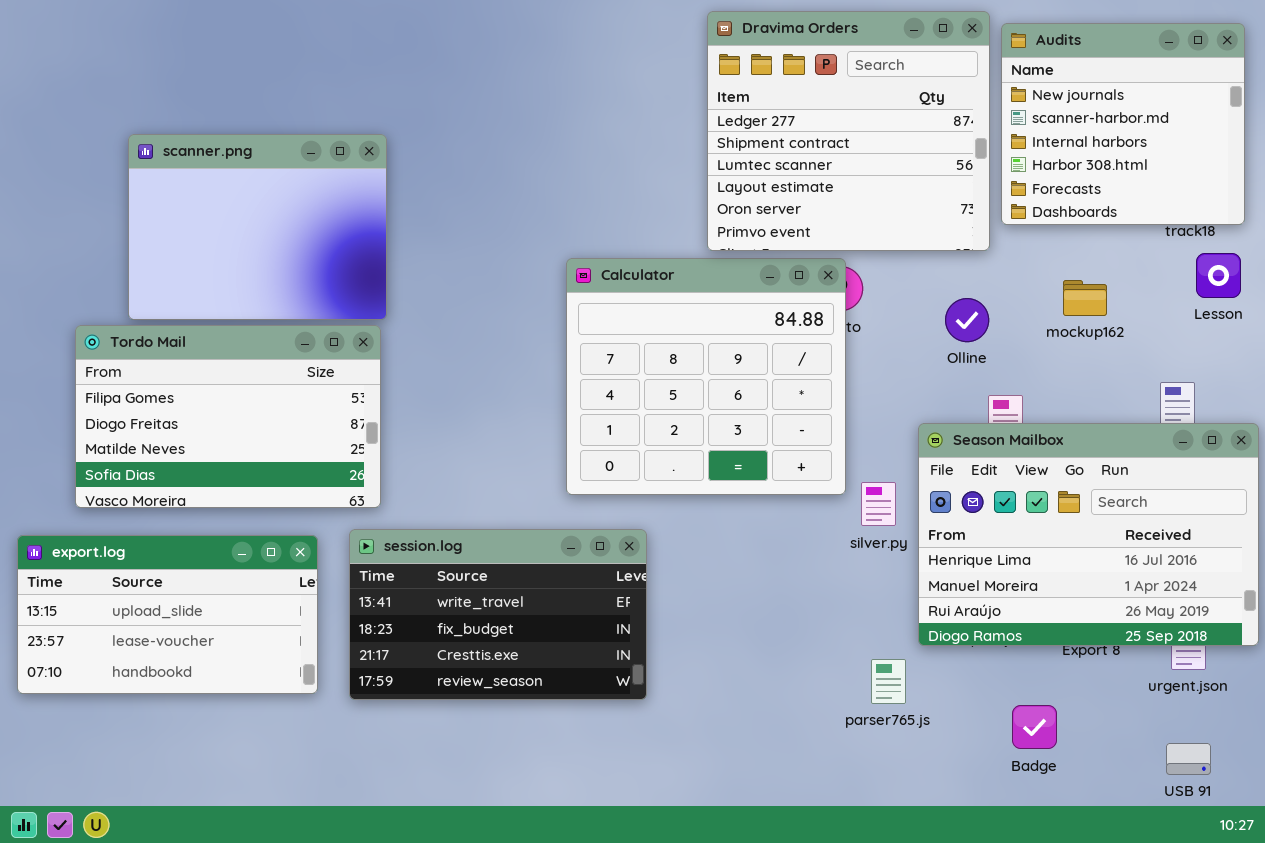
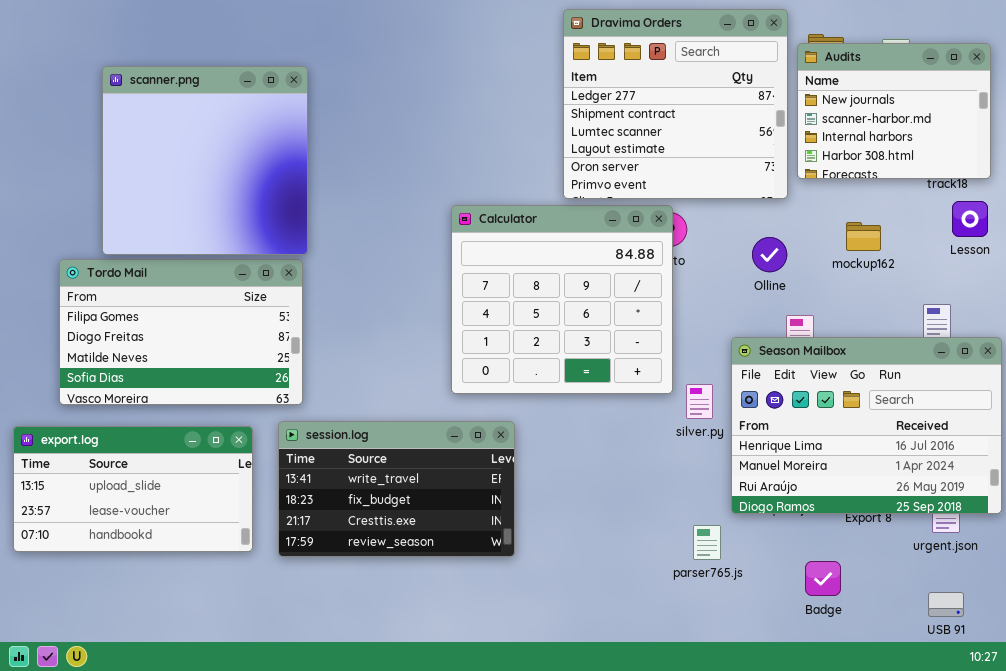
Audits: [1001,23,1245,225] -> [797,43,991,179], resized
scanner.png: [128,134,387,320] -> [102,66,308,255], resized

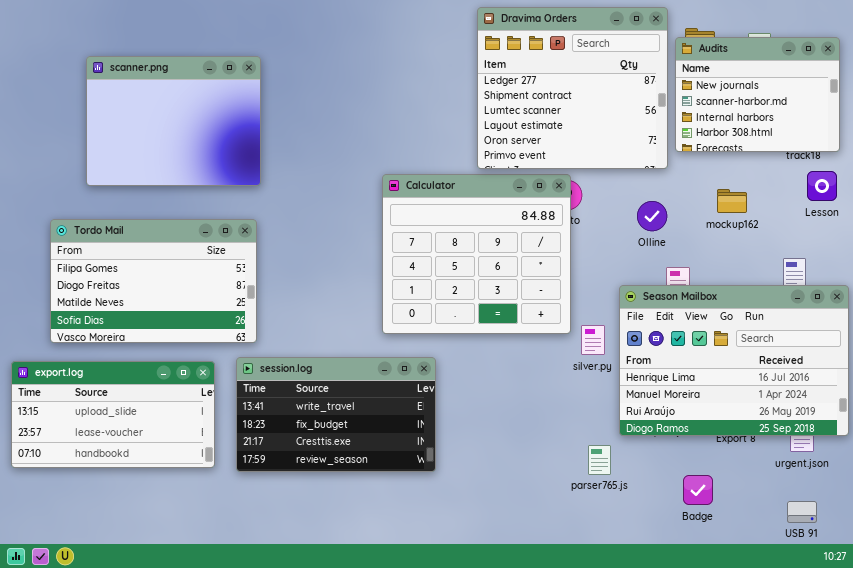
scanner.png: [102,66,308,255] -> [86,56,261,186], resized

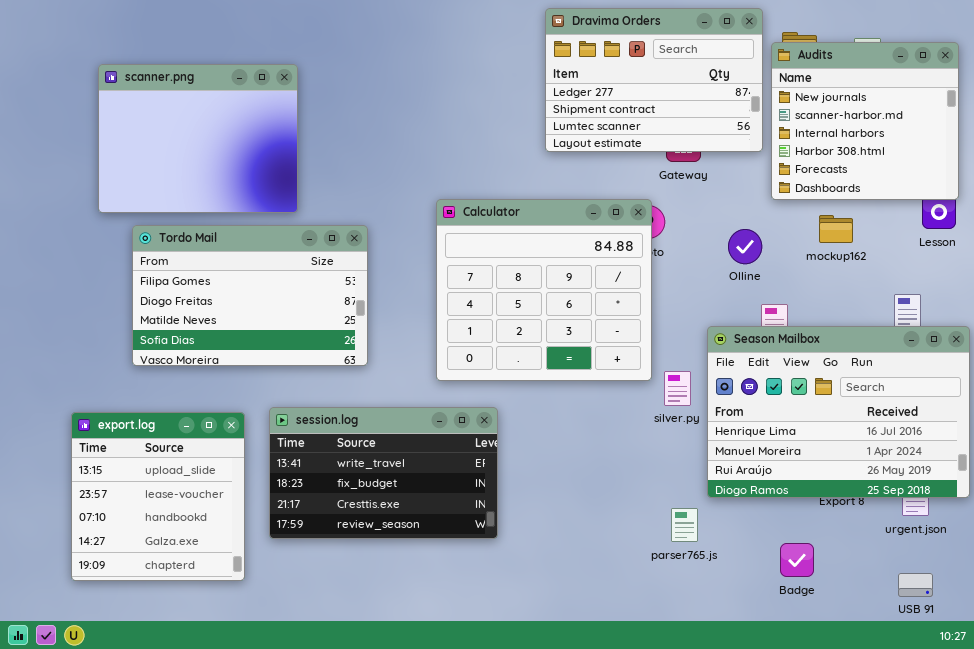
Dravima Orders: [477,7,668,169] -> [545,8,763,152], resized
Audits: [675,37,840,152] -> [771,42,959,200], resized
Tordo Mail: [50,219,257,343] -> [132,225,368,366], moved
export.log: [11,361,215,468] -> [71,412,245,581], resized

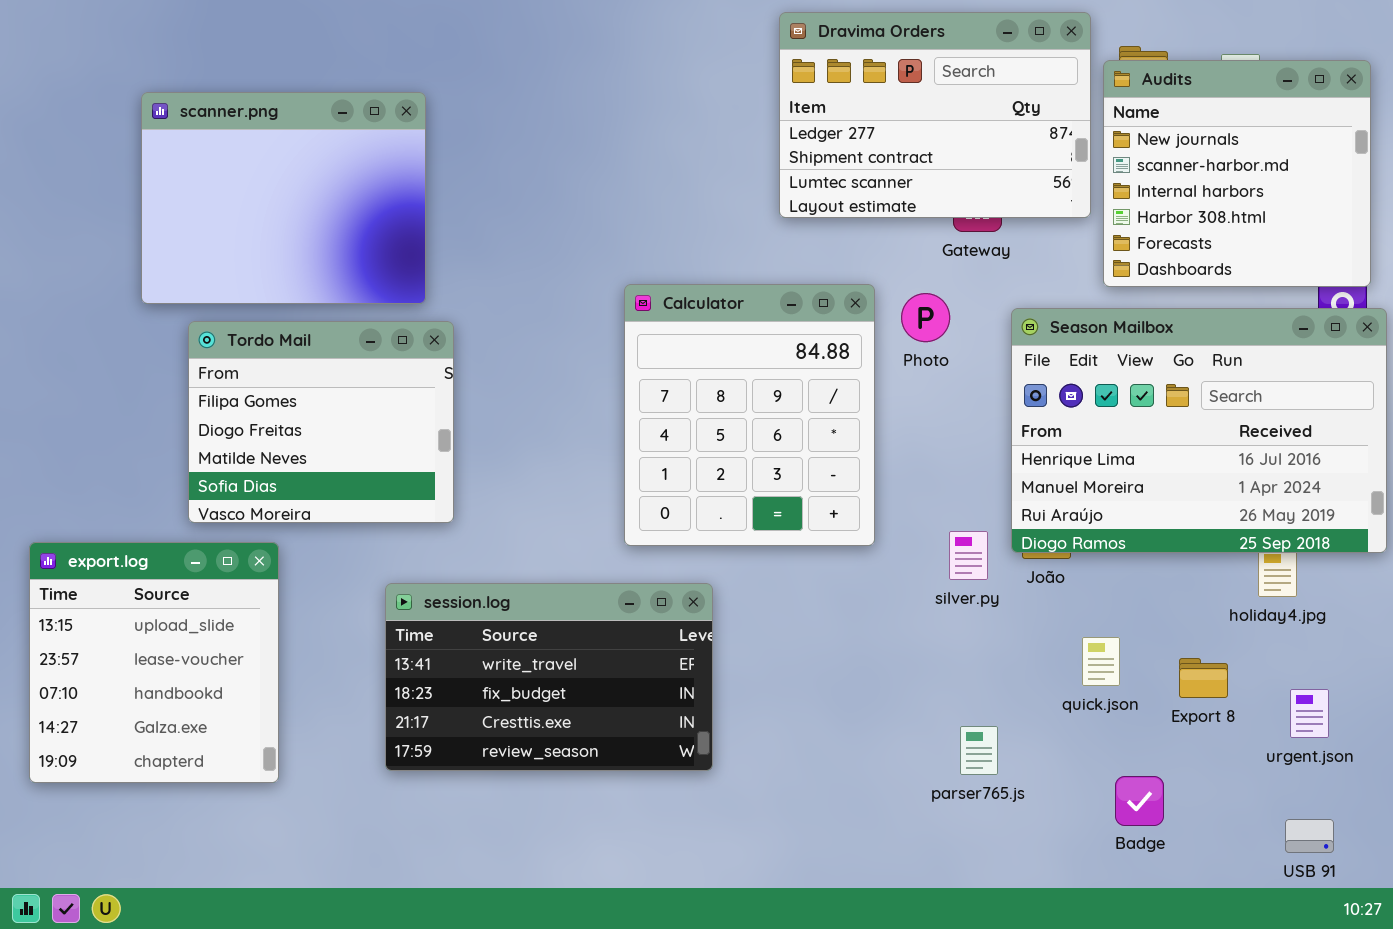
Calculator: [436,199,652,381] -> [624,284,875,546], resized
Tordo Mail: [132,225,368,366] -> [188,321,454,523], resized
Season Mailbox: [707,326,970,498] -> [1011,308,1387,553], moved
export.log: [71,412,245,581] -> [29,542,279,783], moved

